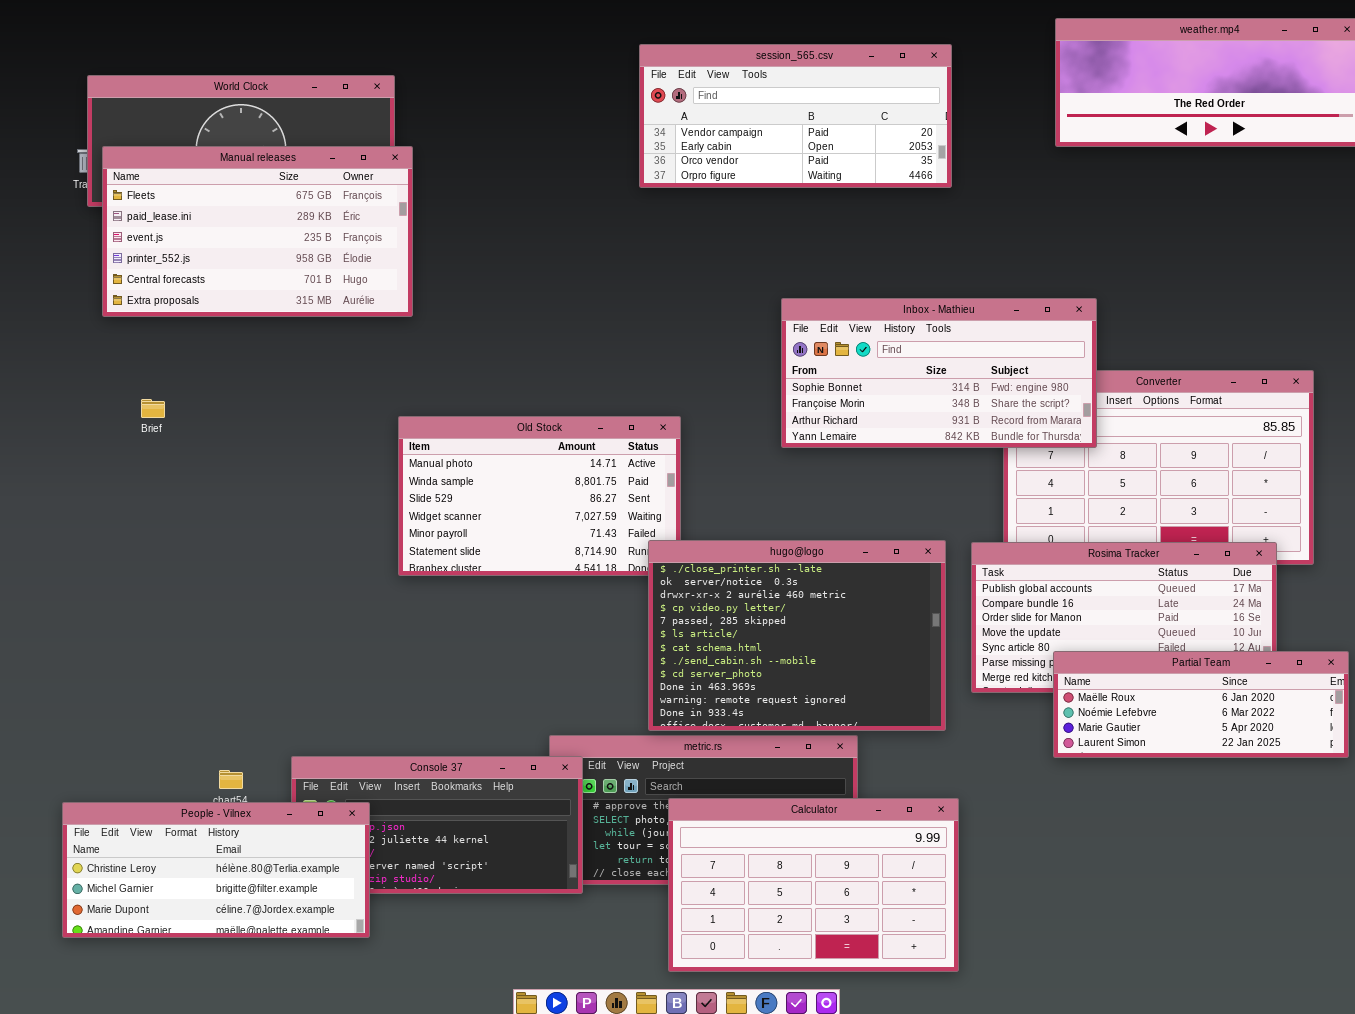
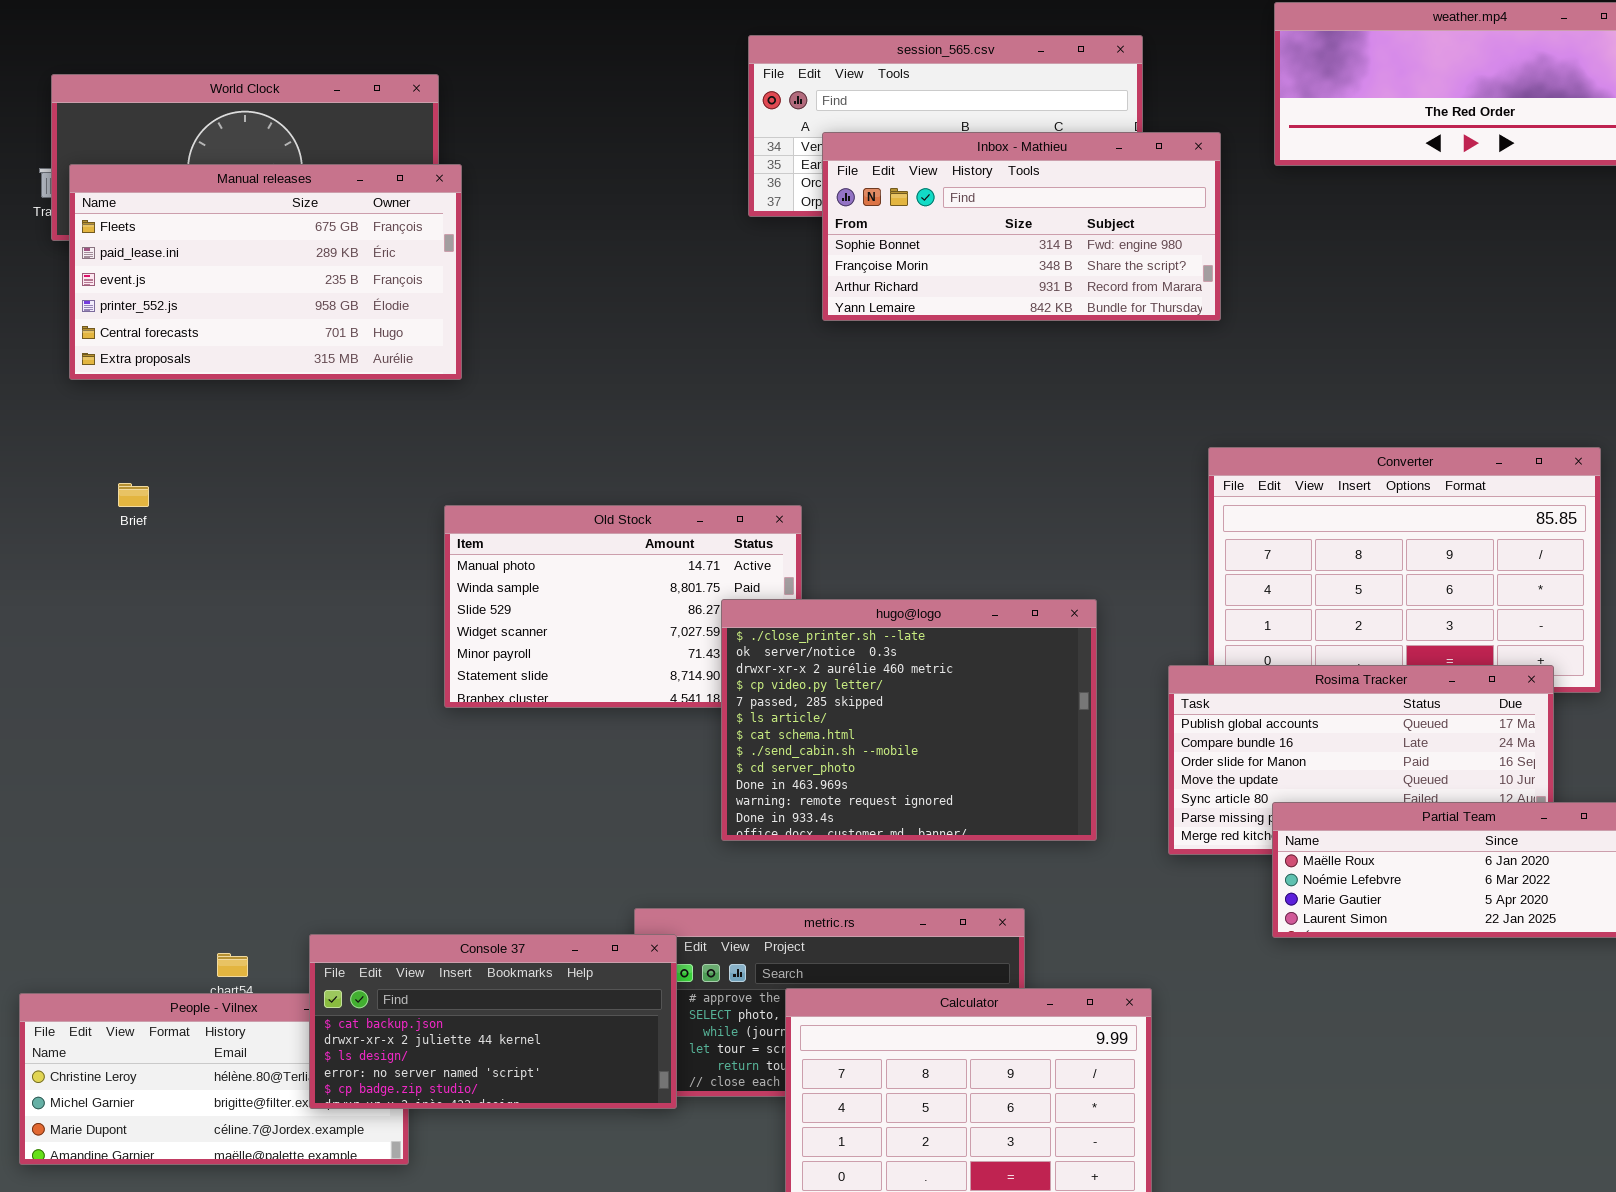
Inbox - Mathieu: [781,298,1097,448] -> [822,132,1221,321], moved
hugo@logo: [648,540,946,731] -> [721,599,1097,841], moved
Console 37: [291,756,583,894] -> [309,934,677,1109], raised

